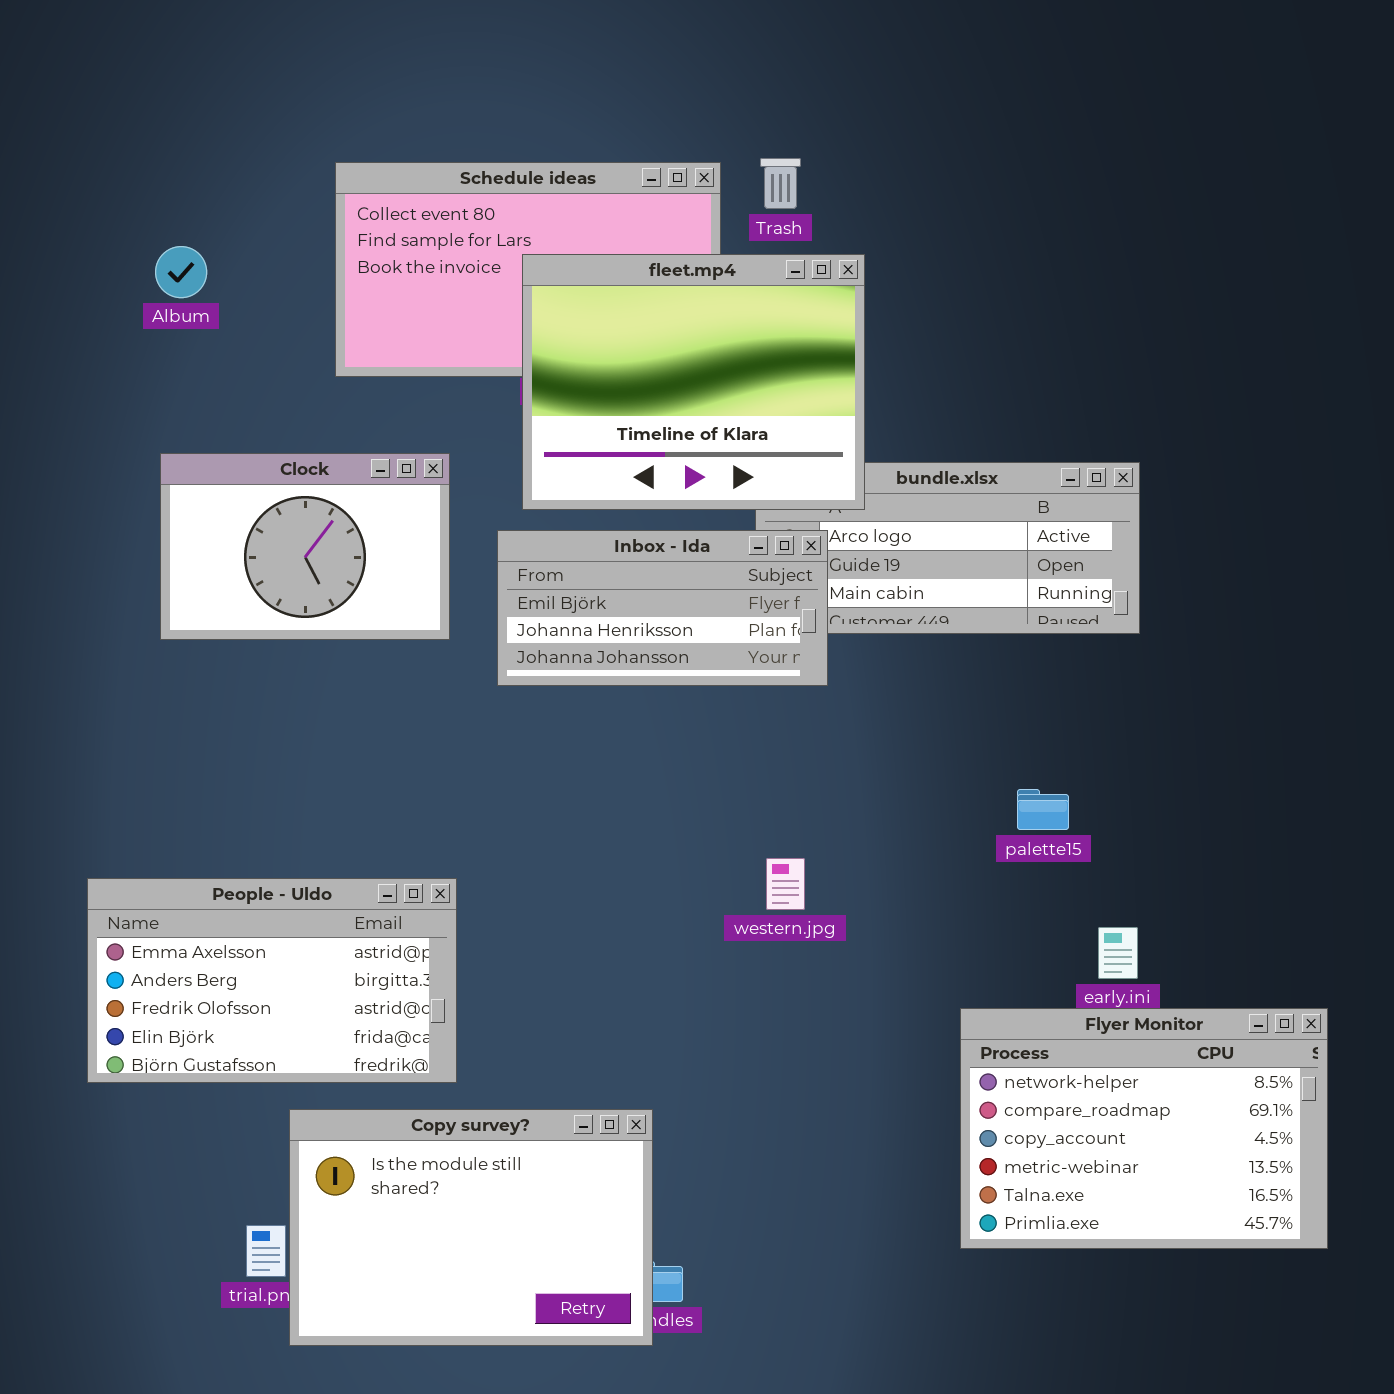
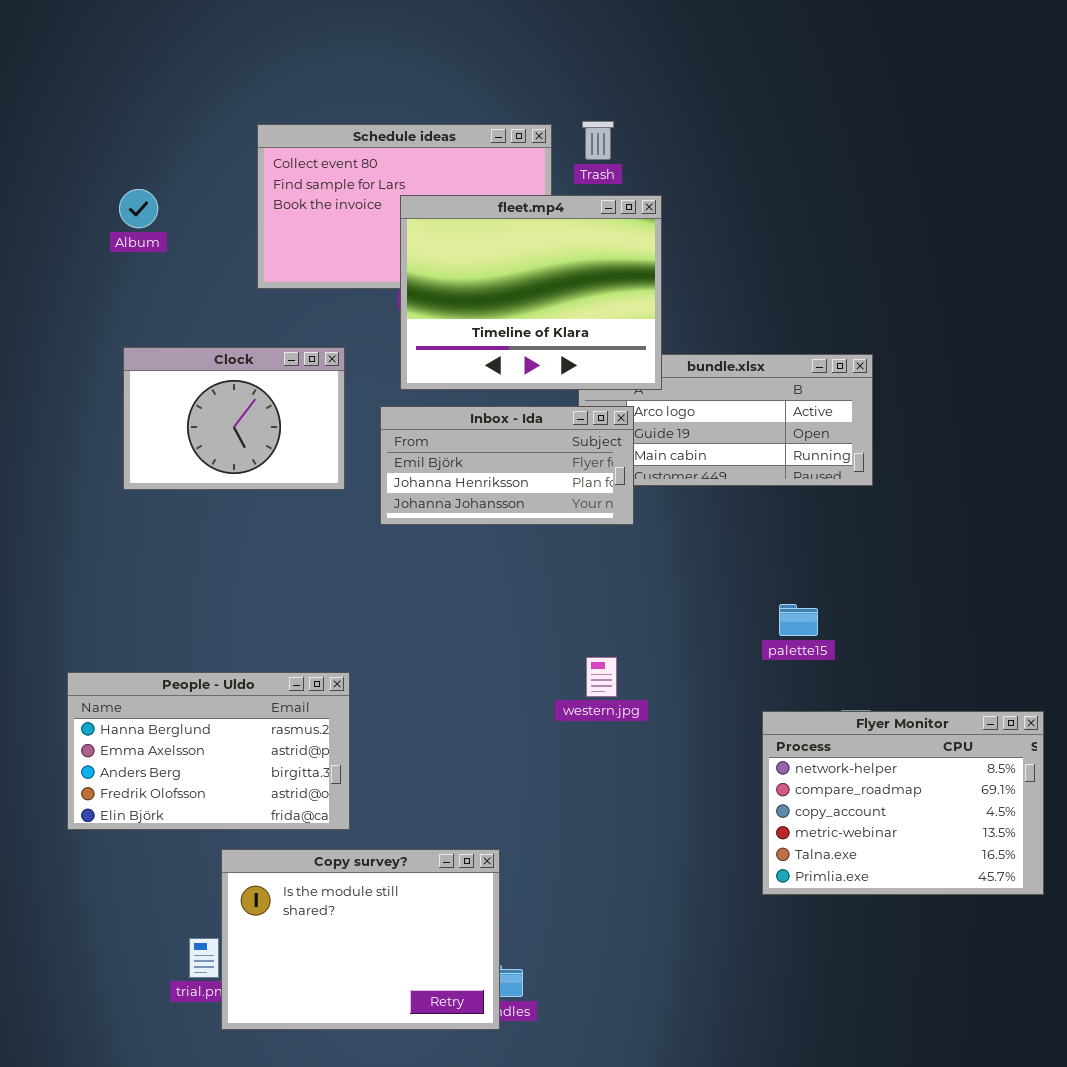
People - Uldo: [87,878,457,1083] -> [67,672,350,830], scrolled up 1 row
Flyer Monitor: [960,1008,1328,1249] -> [762,711,1044,895], moved

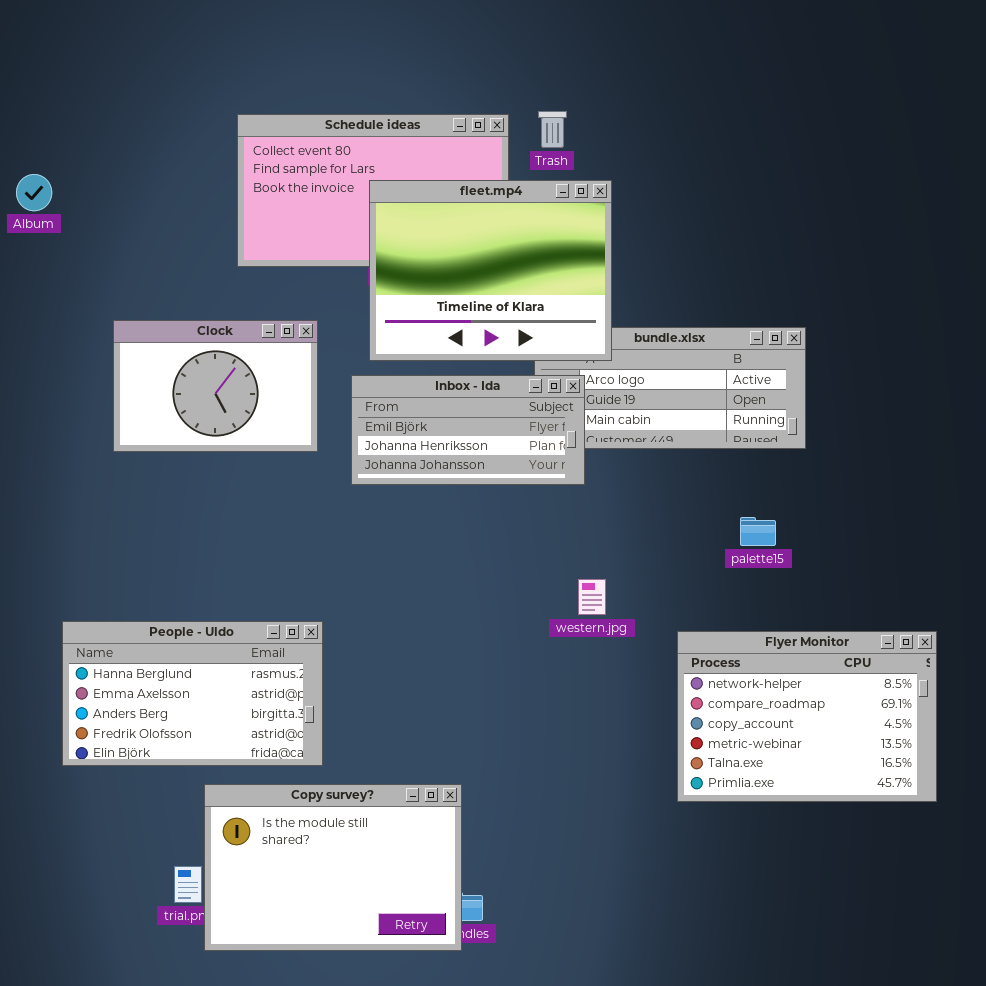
Album: [119,189,158,228] -> [16,174,52,211], moved
palette15: [779,604,818,636] -> [740,517,776,546], moved
western.jpg: [586,657,617,697] -> [578,579,606,615], moved
Flyer Monitor: [762,711,1044,895] -> [677,631,937,802], moved

